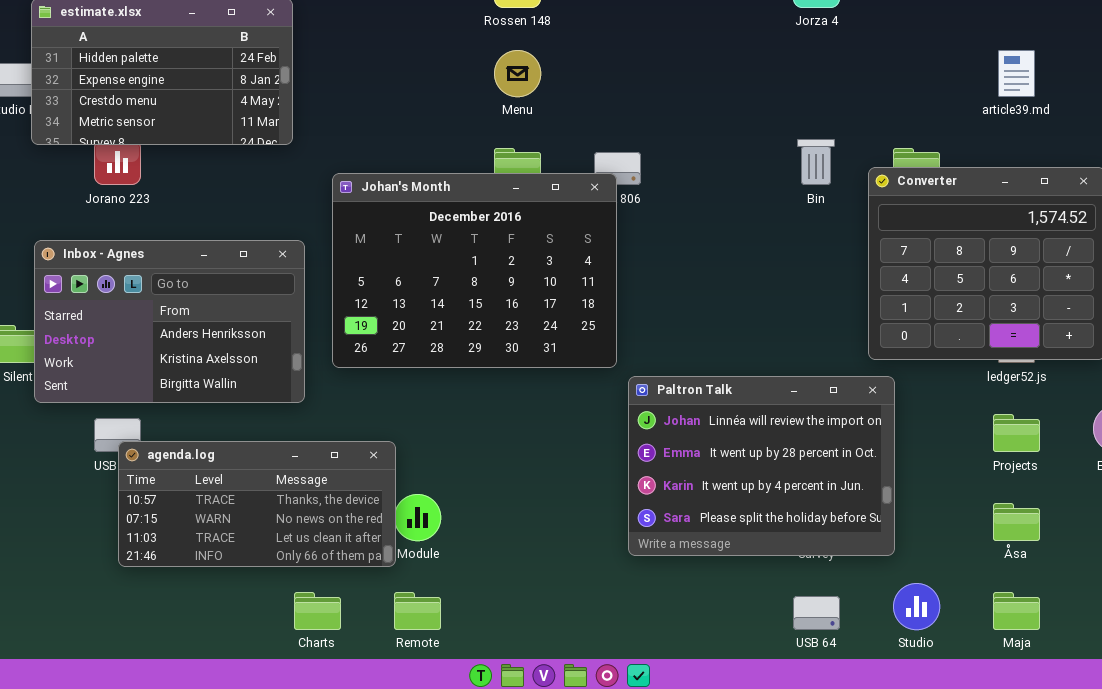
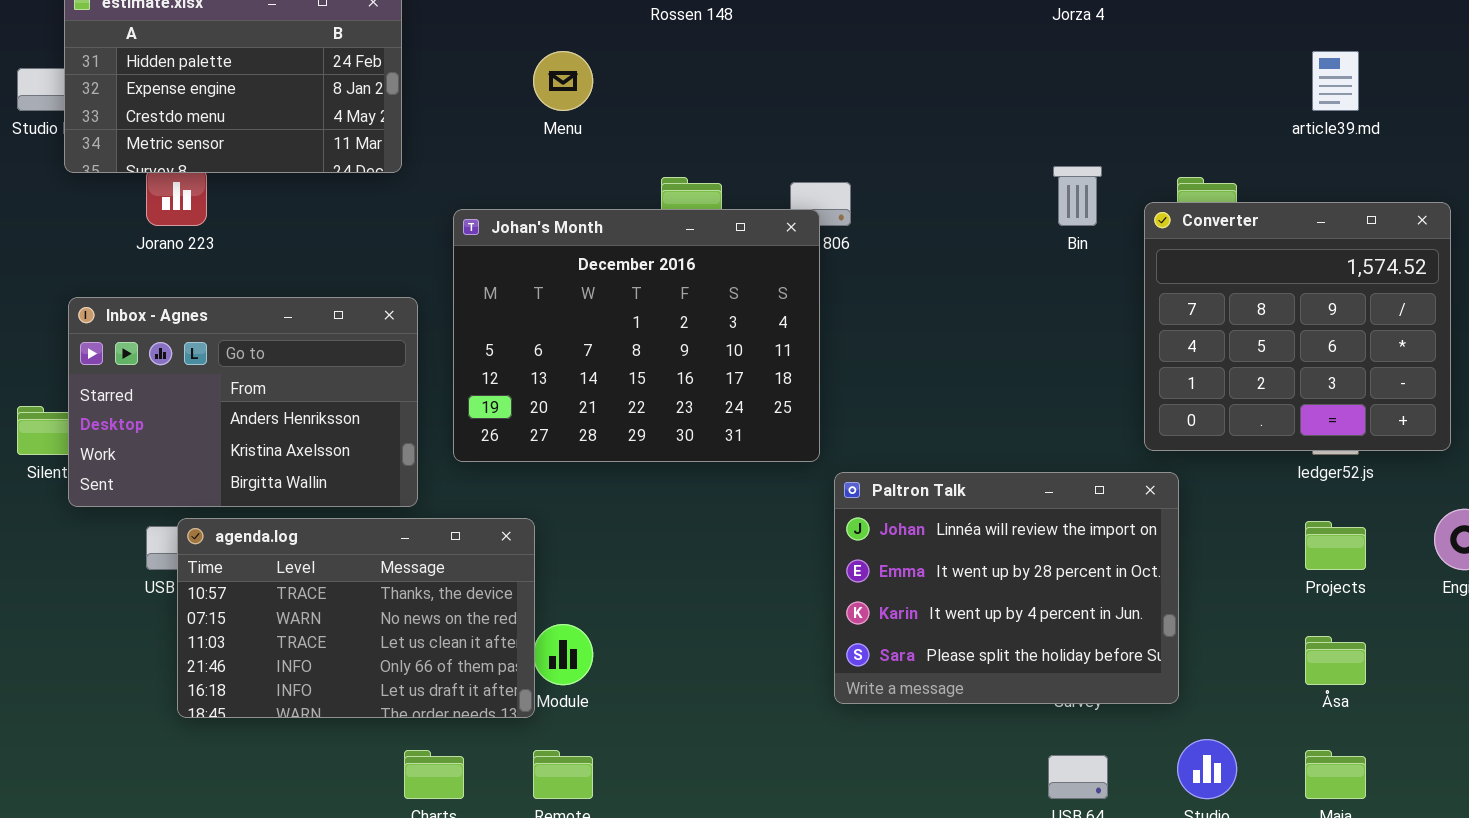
Menu: [494,50,541,97] -> [533,51,593,111], moved
agenda.log: [118,441,396,567] -> [177,518,535,718], resized

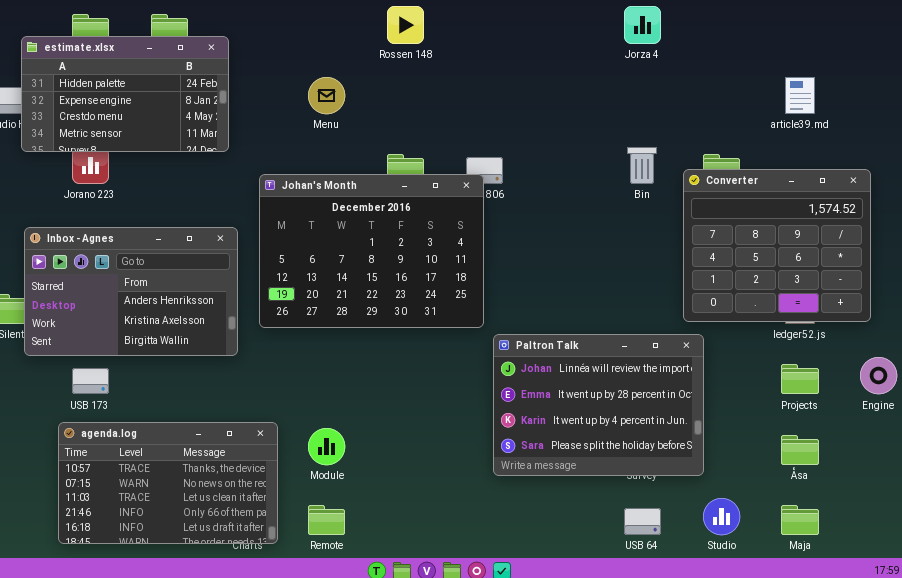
agenda.log: [177,518,535,718] -> [58,422,278,544], moved

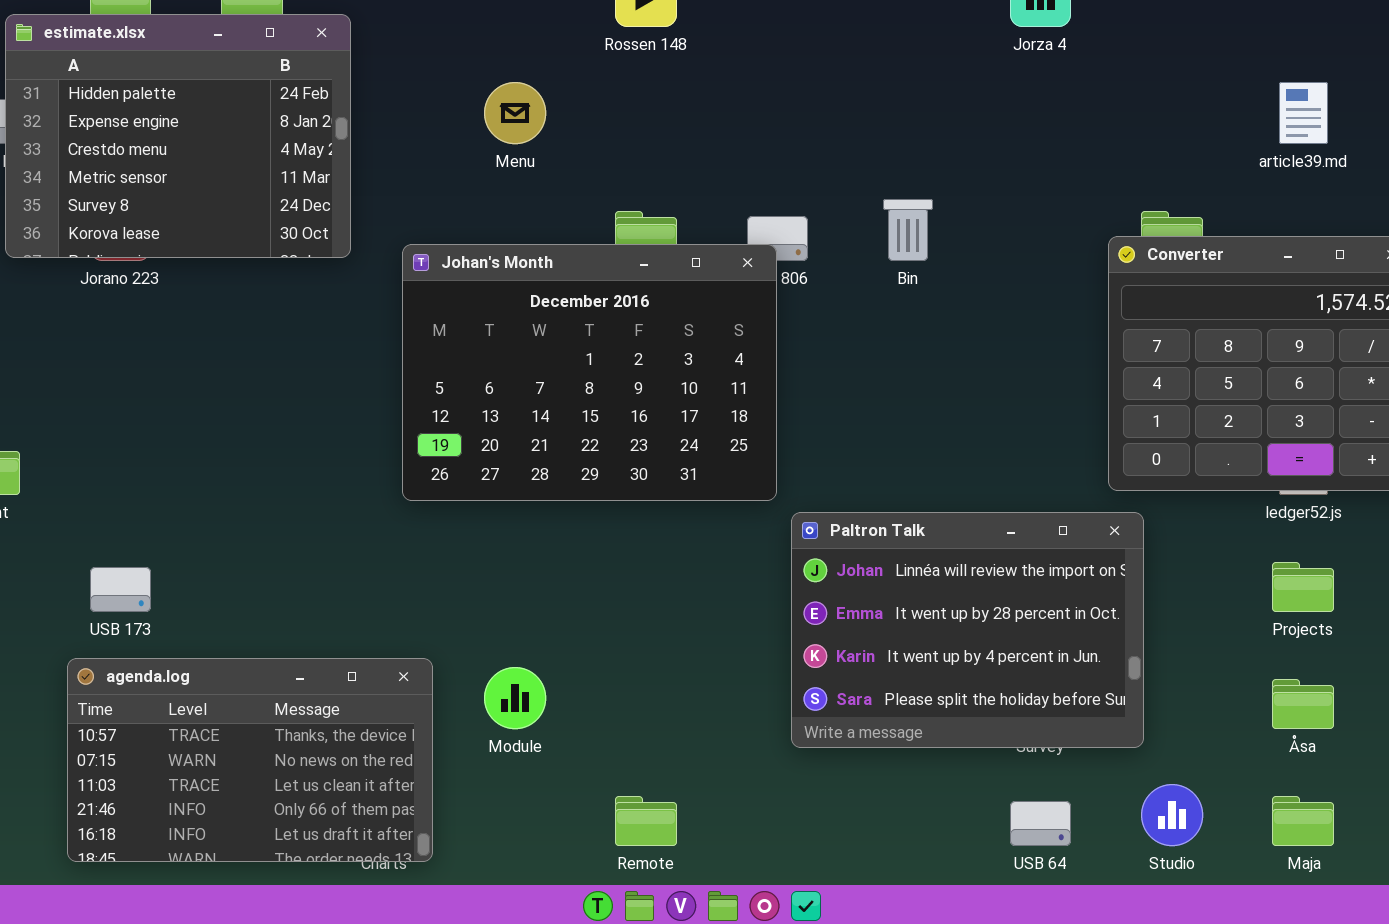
estimate.xlsx: [21,36,229,152] -> [5,14,351,258], resized
Bin: [627,147,657,184] -> [883,199,933,261], moved
Inbox - Agnes: [24,227,238,356] -> none, closed
Remote: [308,505,345,535] -> [615,796,677,846], moved

